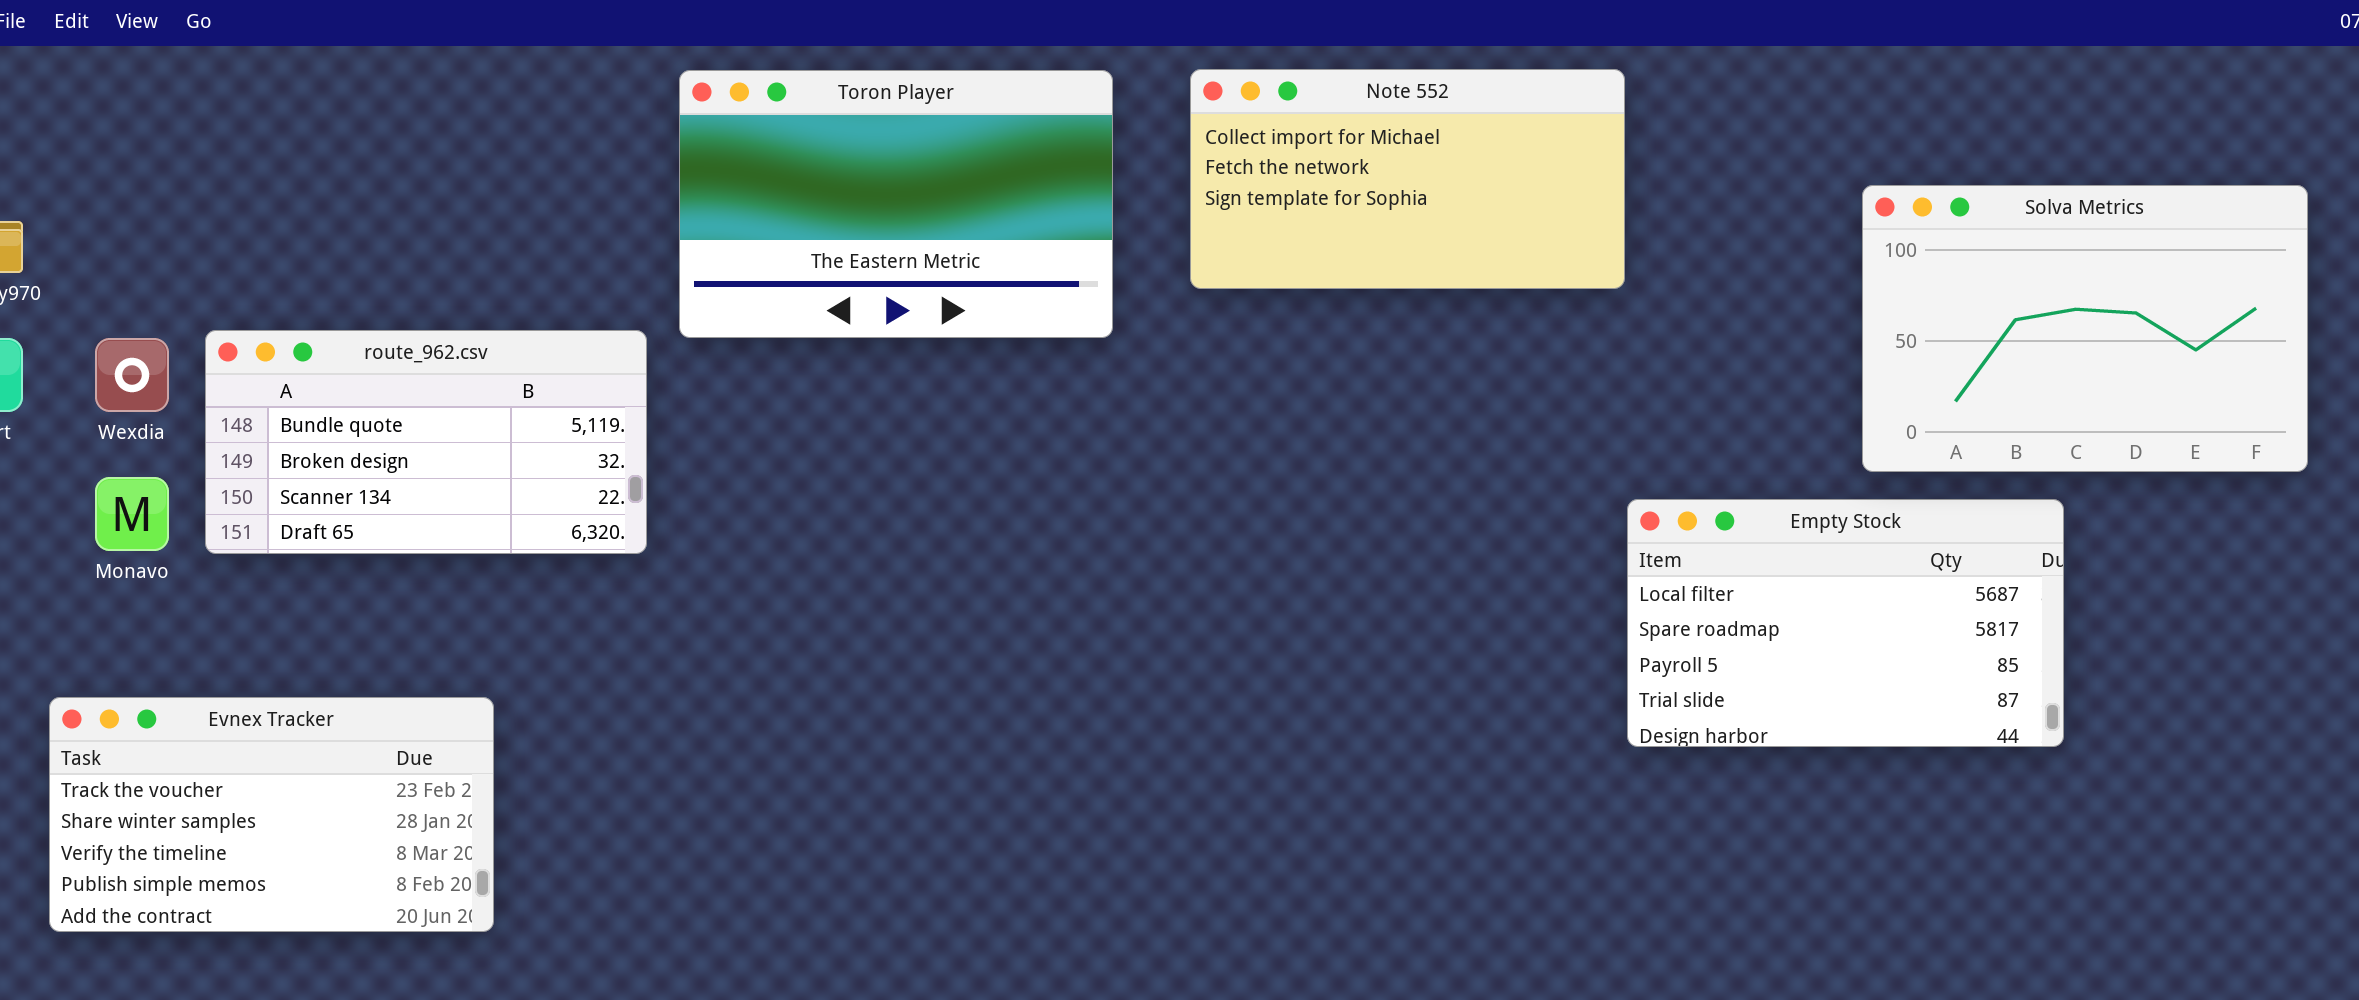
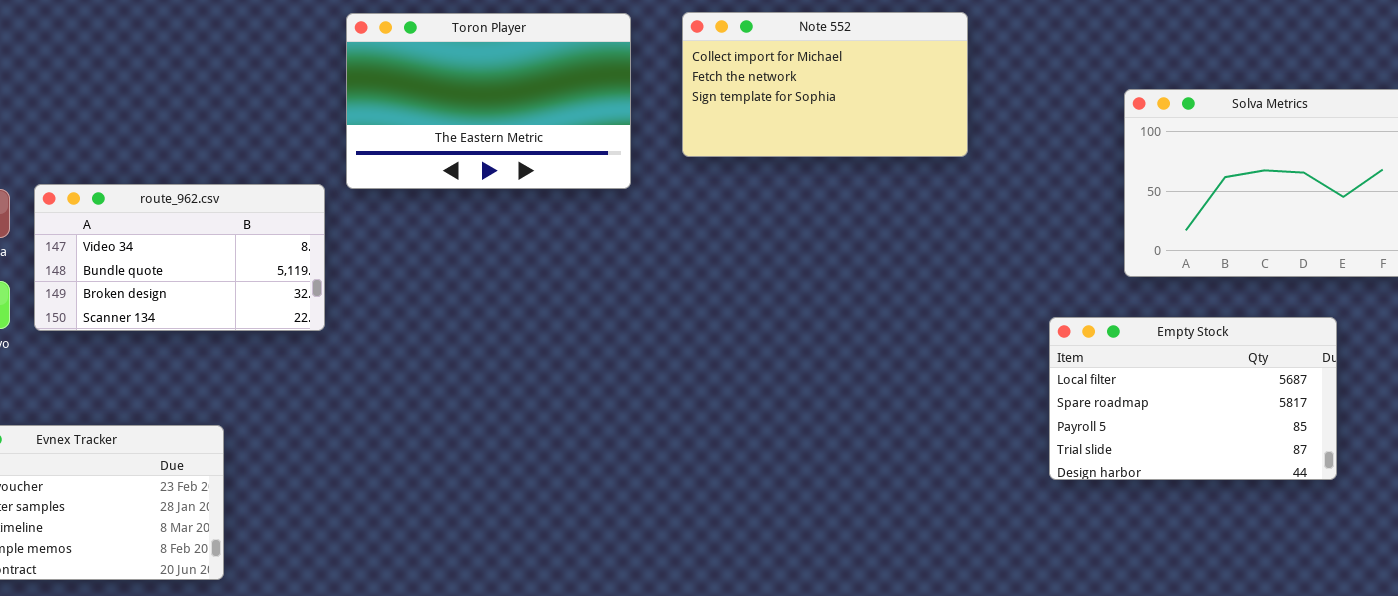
route_962.csv: [205,330,647,554] -> [34,184,325,331], scrolled up 1 row
Empty Stock: [1627,499,2064,747] -> [1049,317,1337,480], moved

